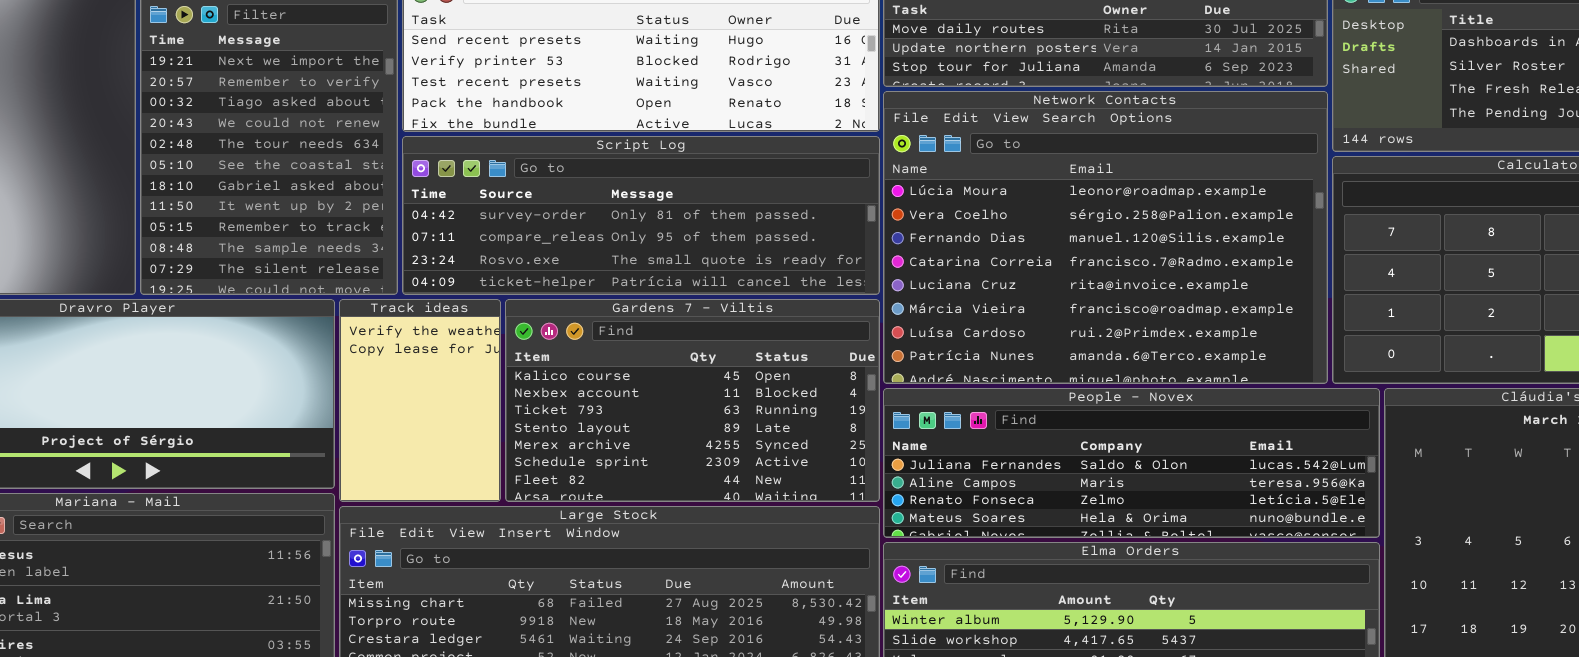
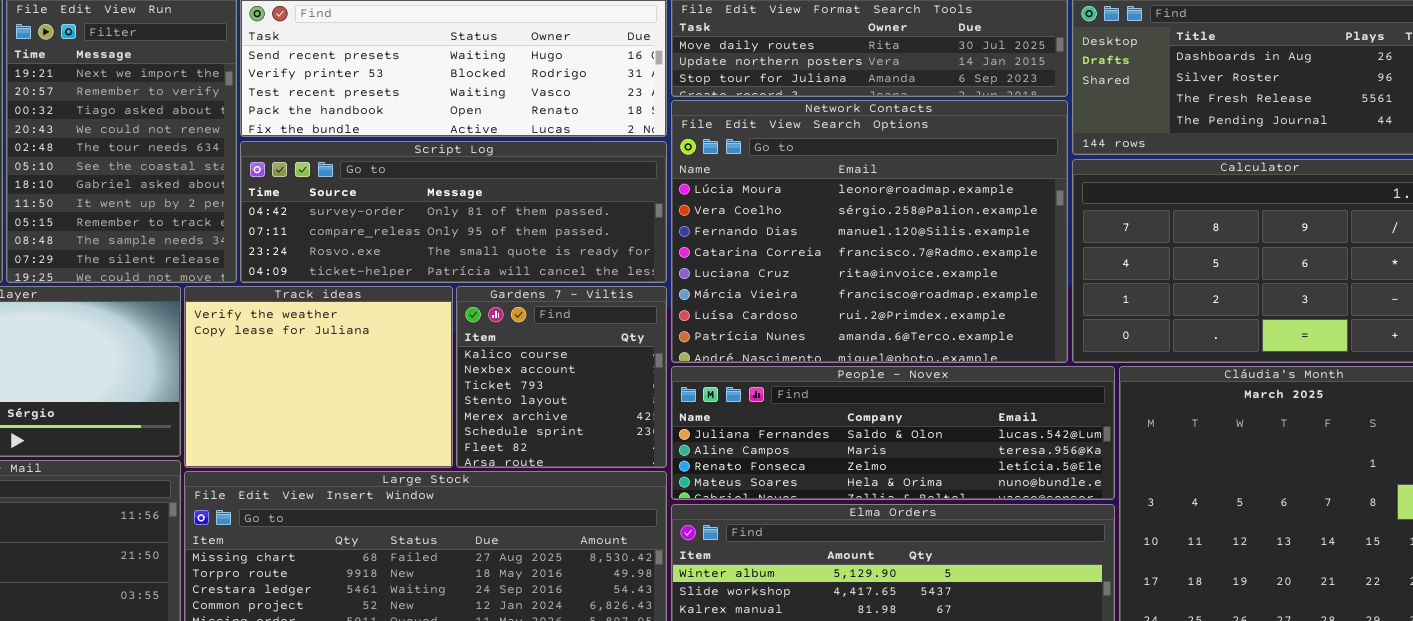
Track ideas: [339,299,501,502] -> [184,286,453,468], resized
Gardens 7 - Viltis: [505,299,880,502] -> [456,286,667,468], resized

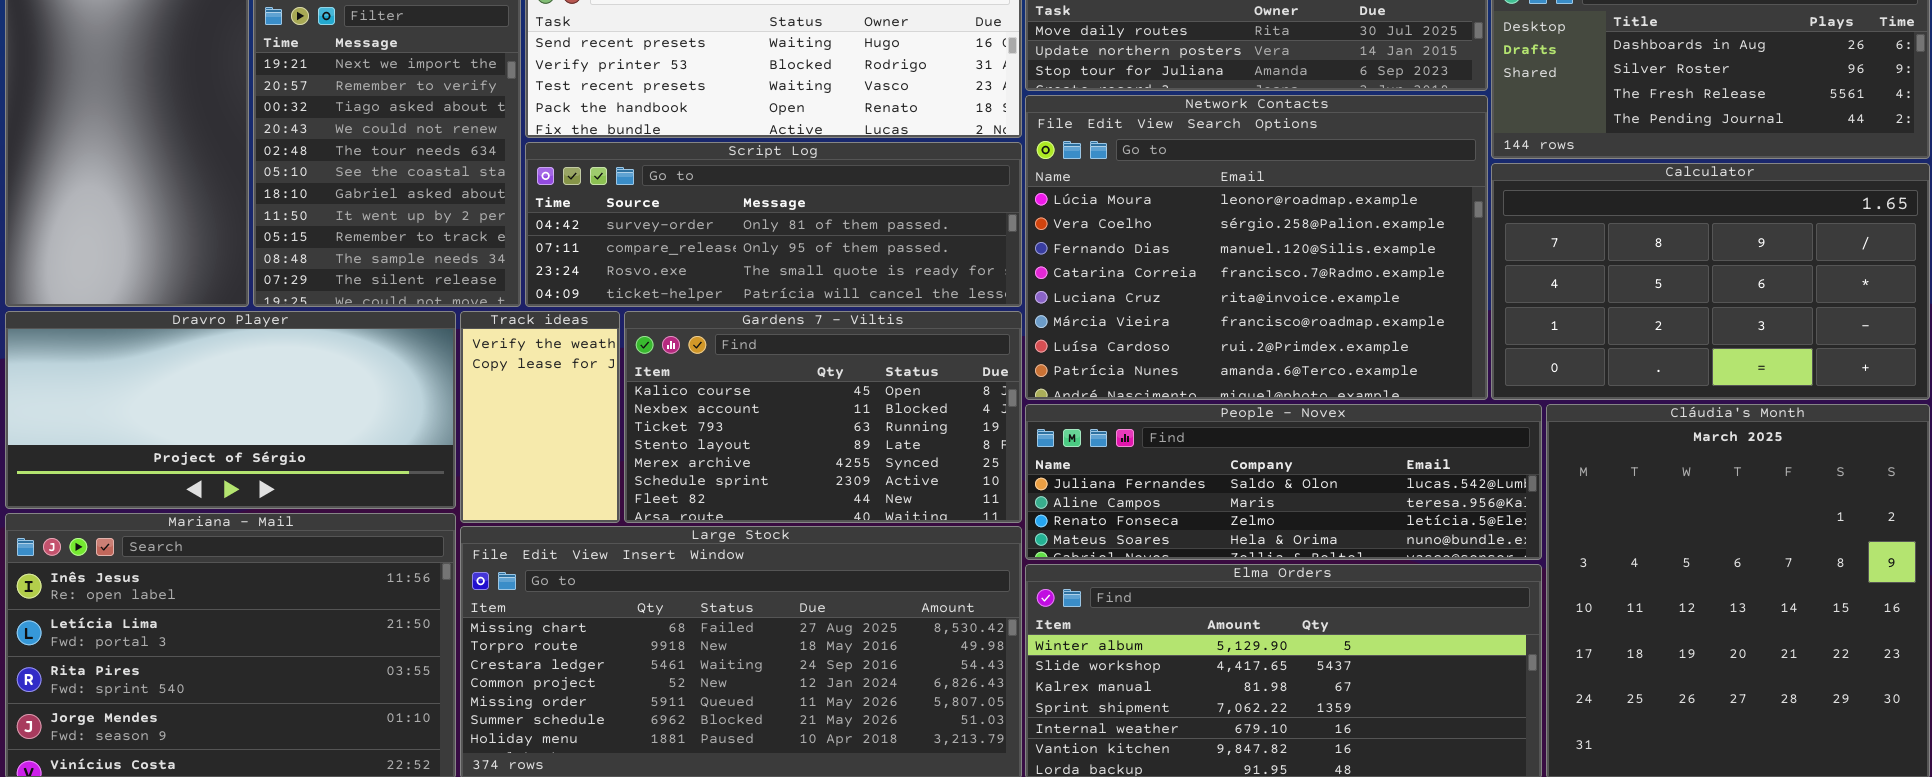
Track ideas: [184,286,453,468] -> [460,311,620,523], resized
Gardens 7 - Viltis: [456,286,667,468] -> [624,311,1022,523], resized

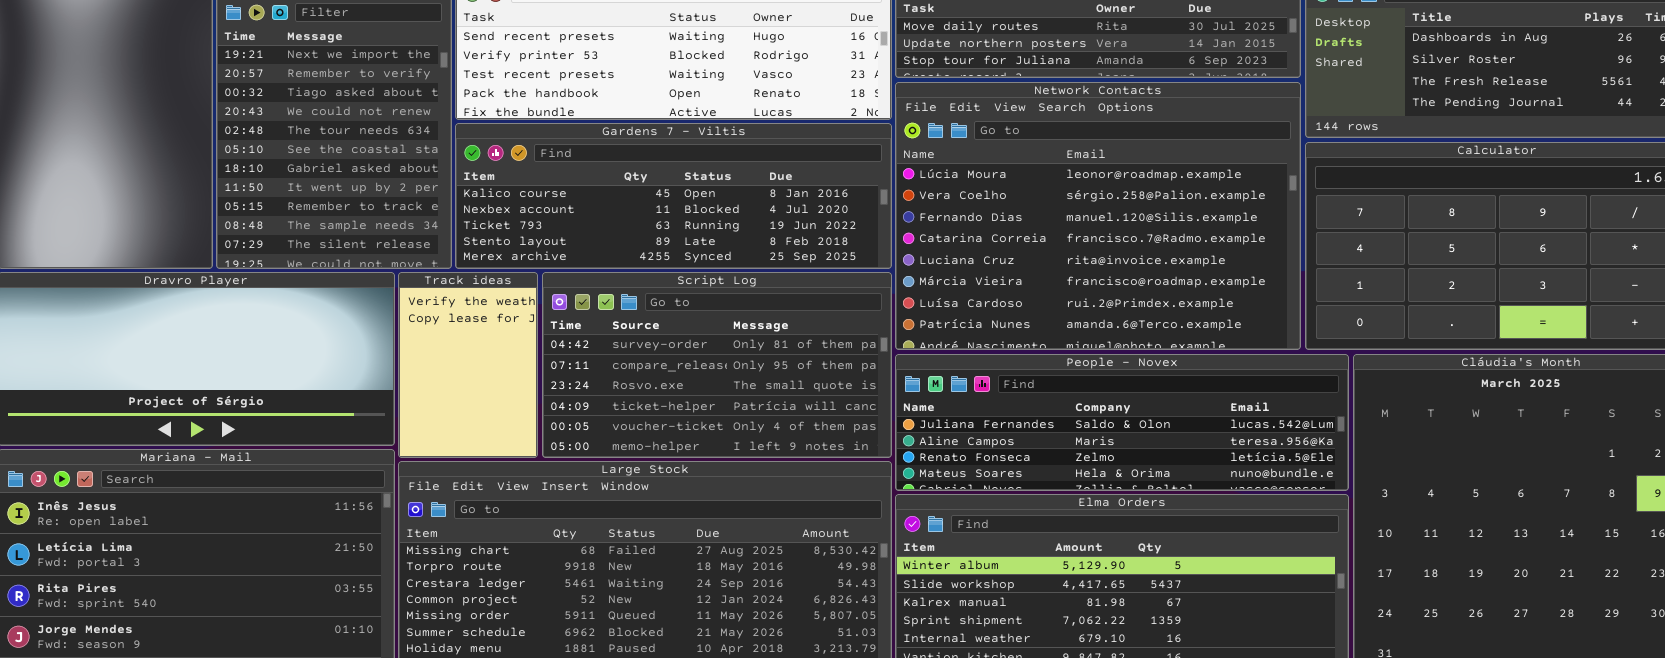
Script Log: [525,142,1022,307] -> [542,272,892,458], moved, resized
Gardens 7 - Viltis: [624,311,1022,523] -> [455,123,892,269], moved, resized

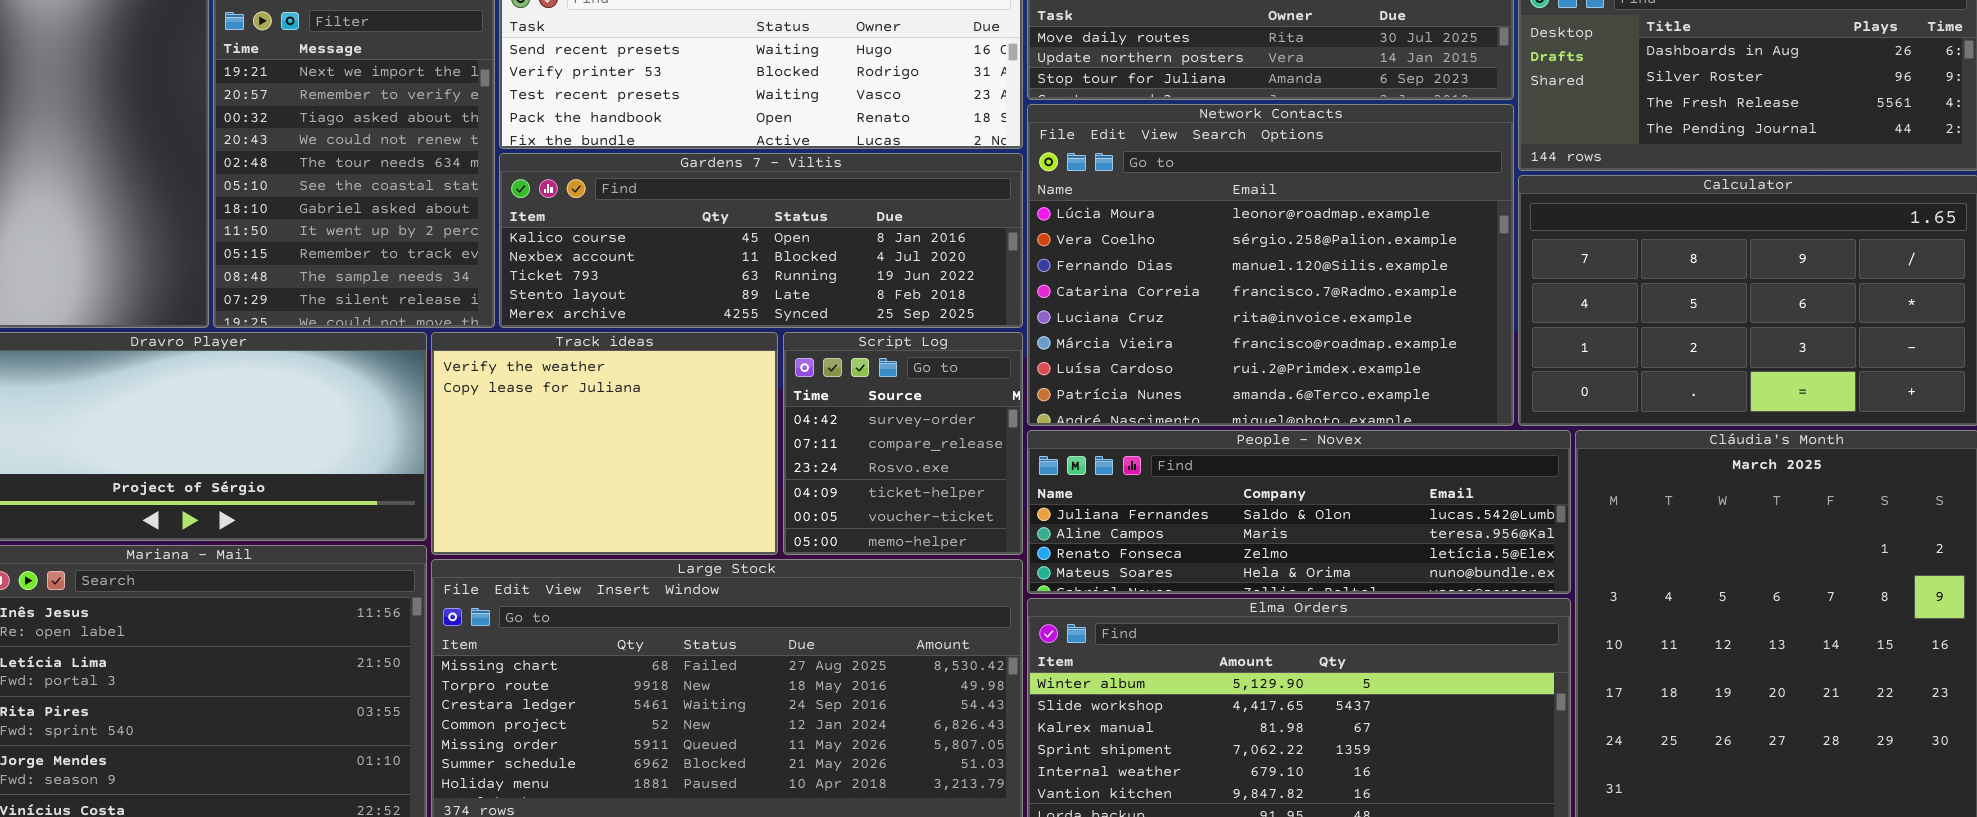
Track ideas: [398,272,538,458] -> [431,332,778,555], resized
Script Log: [542,272,892,458] -> [783,332,1023,555], resized

